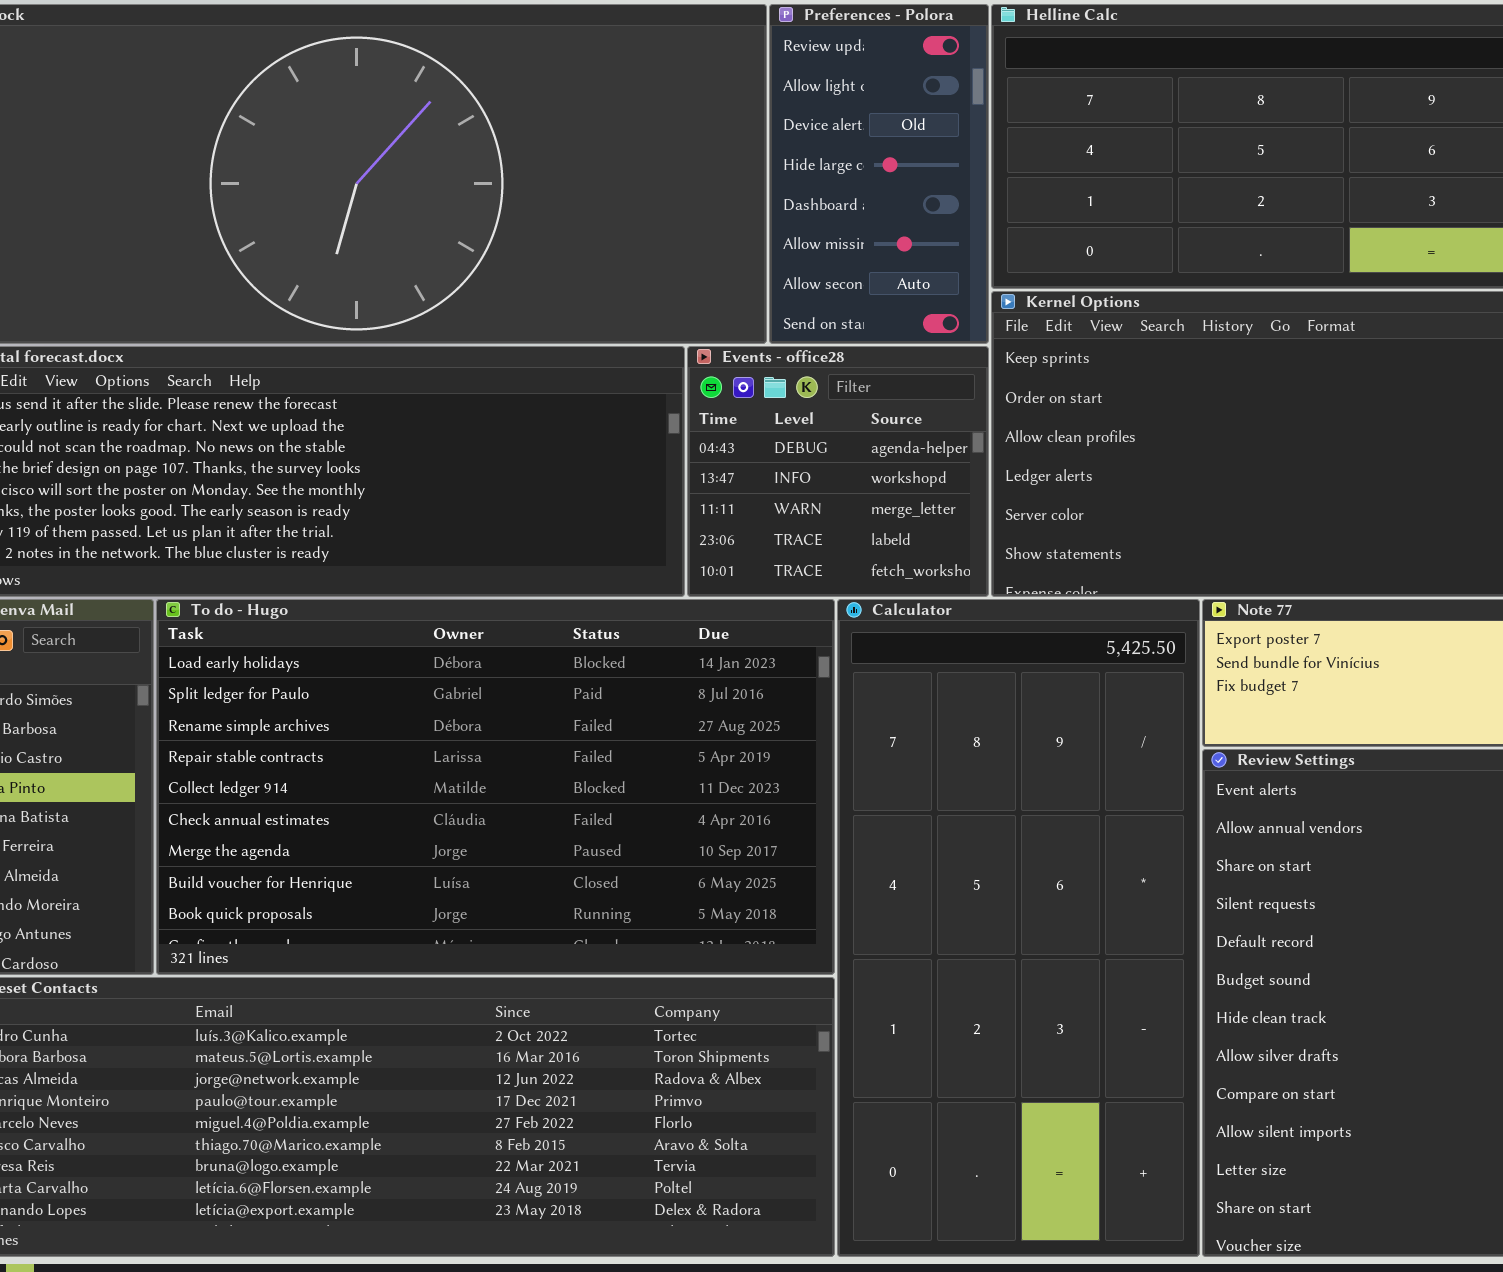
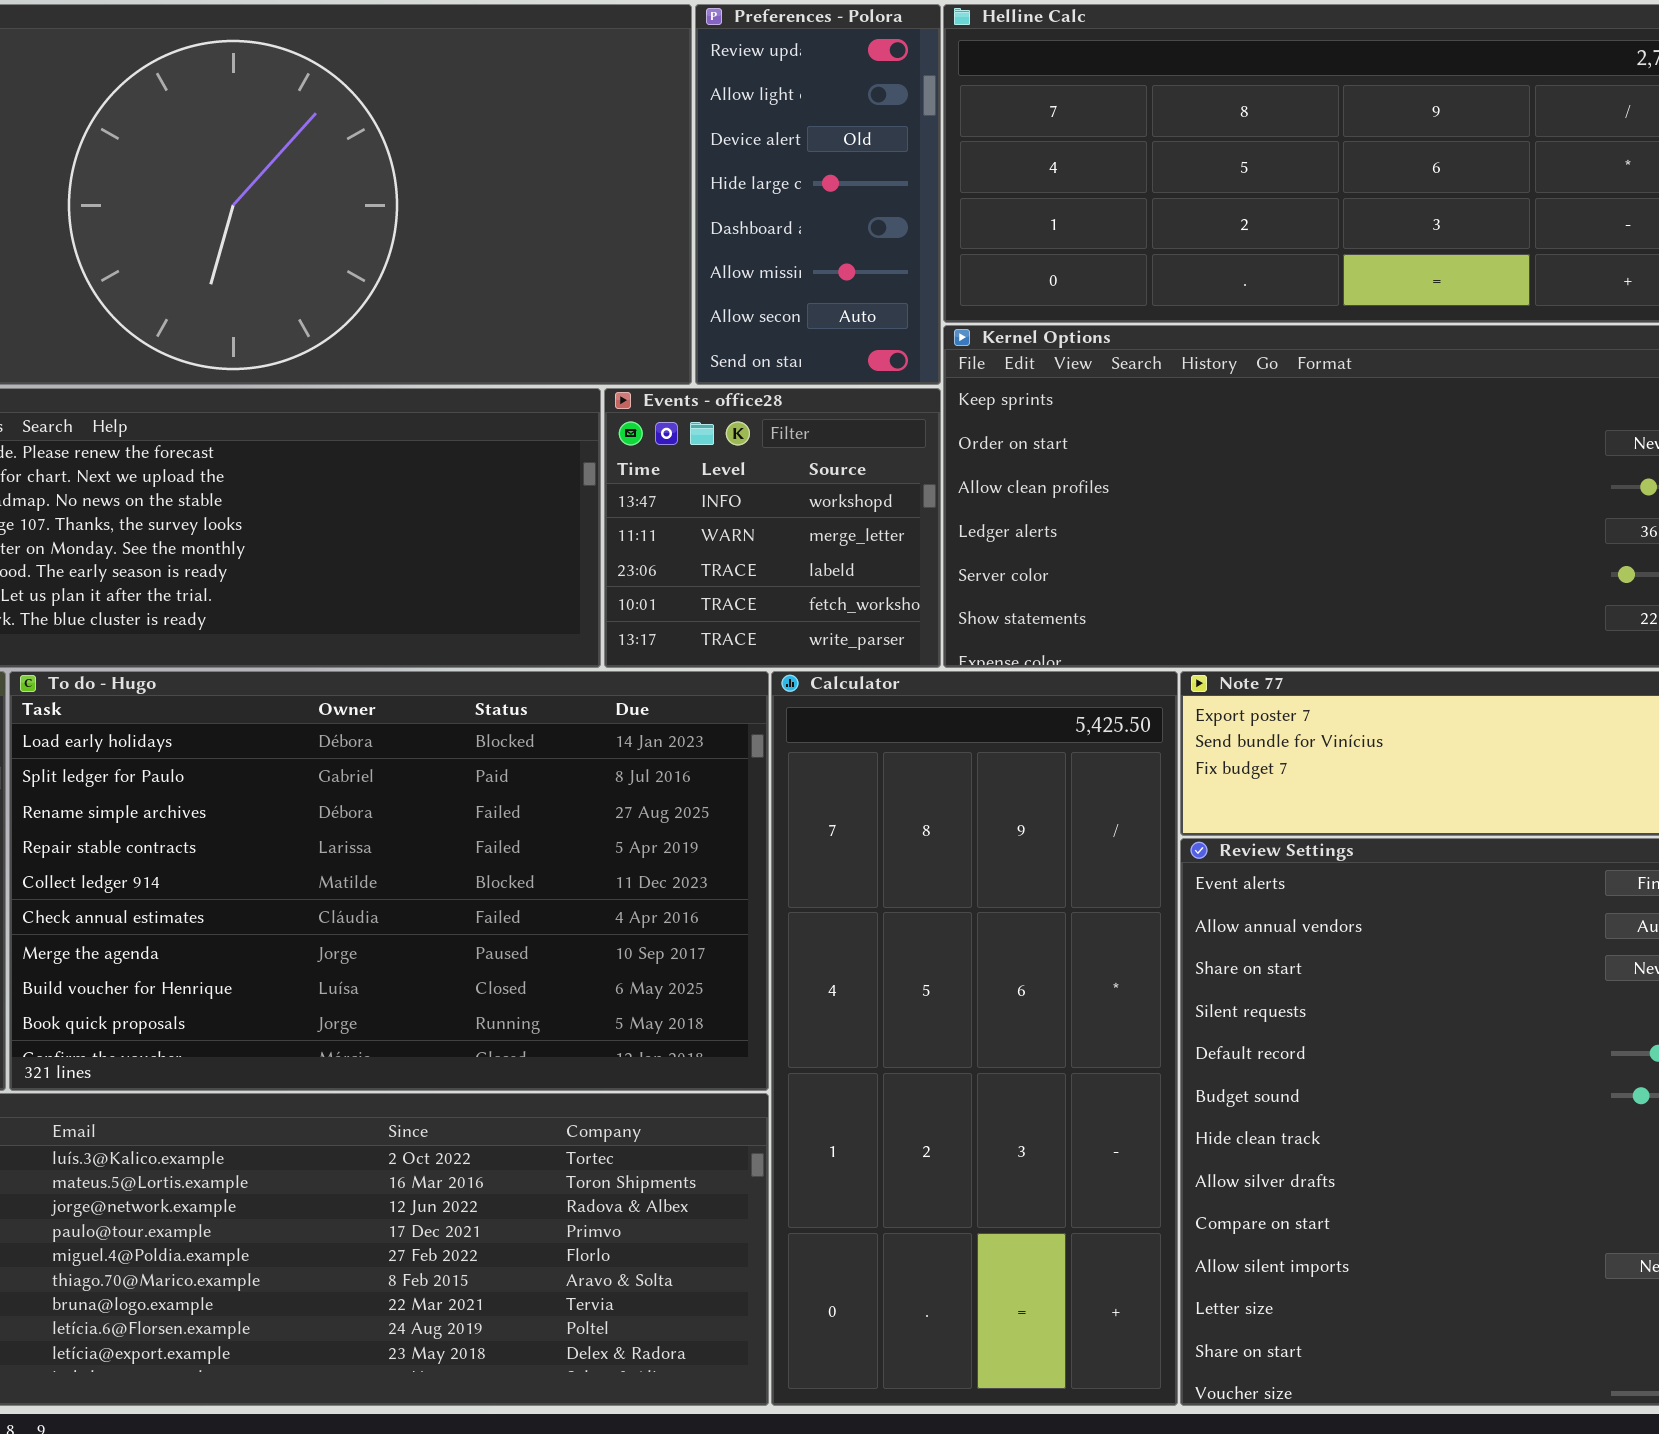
Events - office28: [687,346,989,597] -> [604,388,941,668], scrolled down 1 row

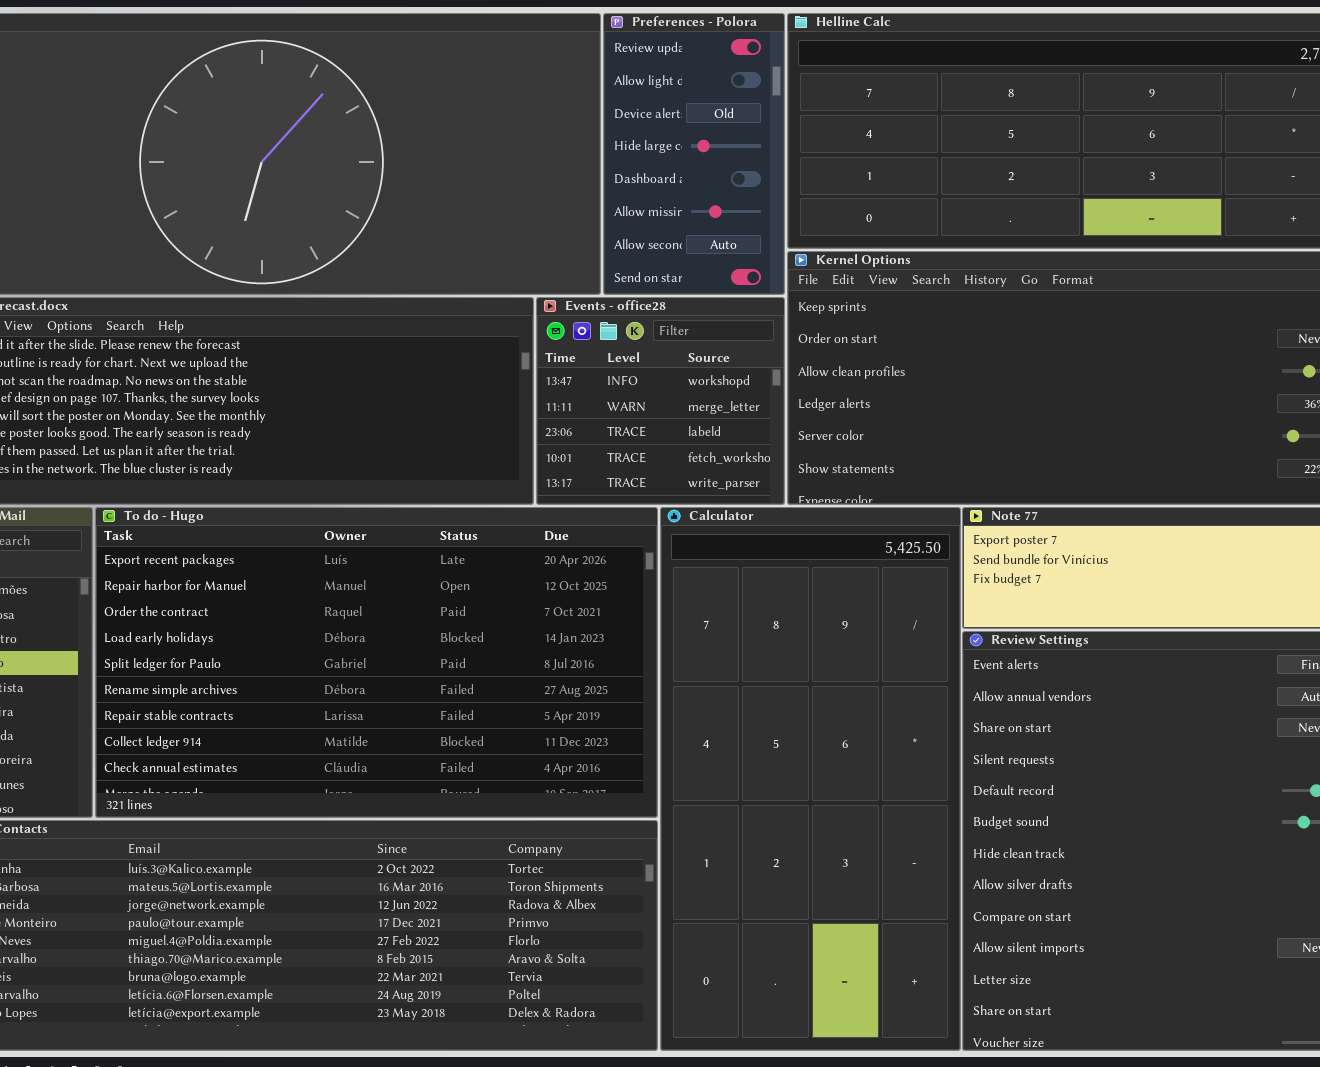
To do - Hugo: [9,671,769,1091] -> [95,507,658,818], scrolled up 3 rows

